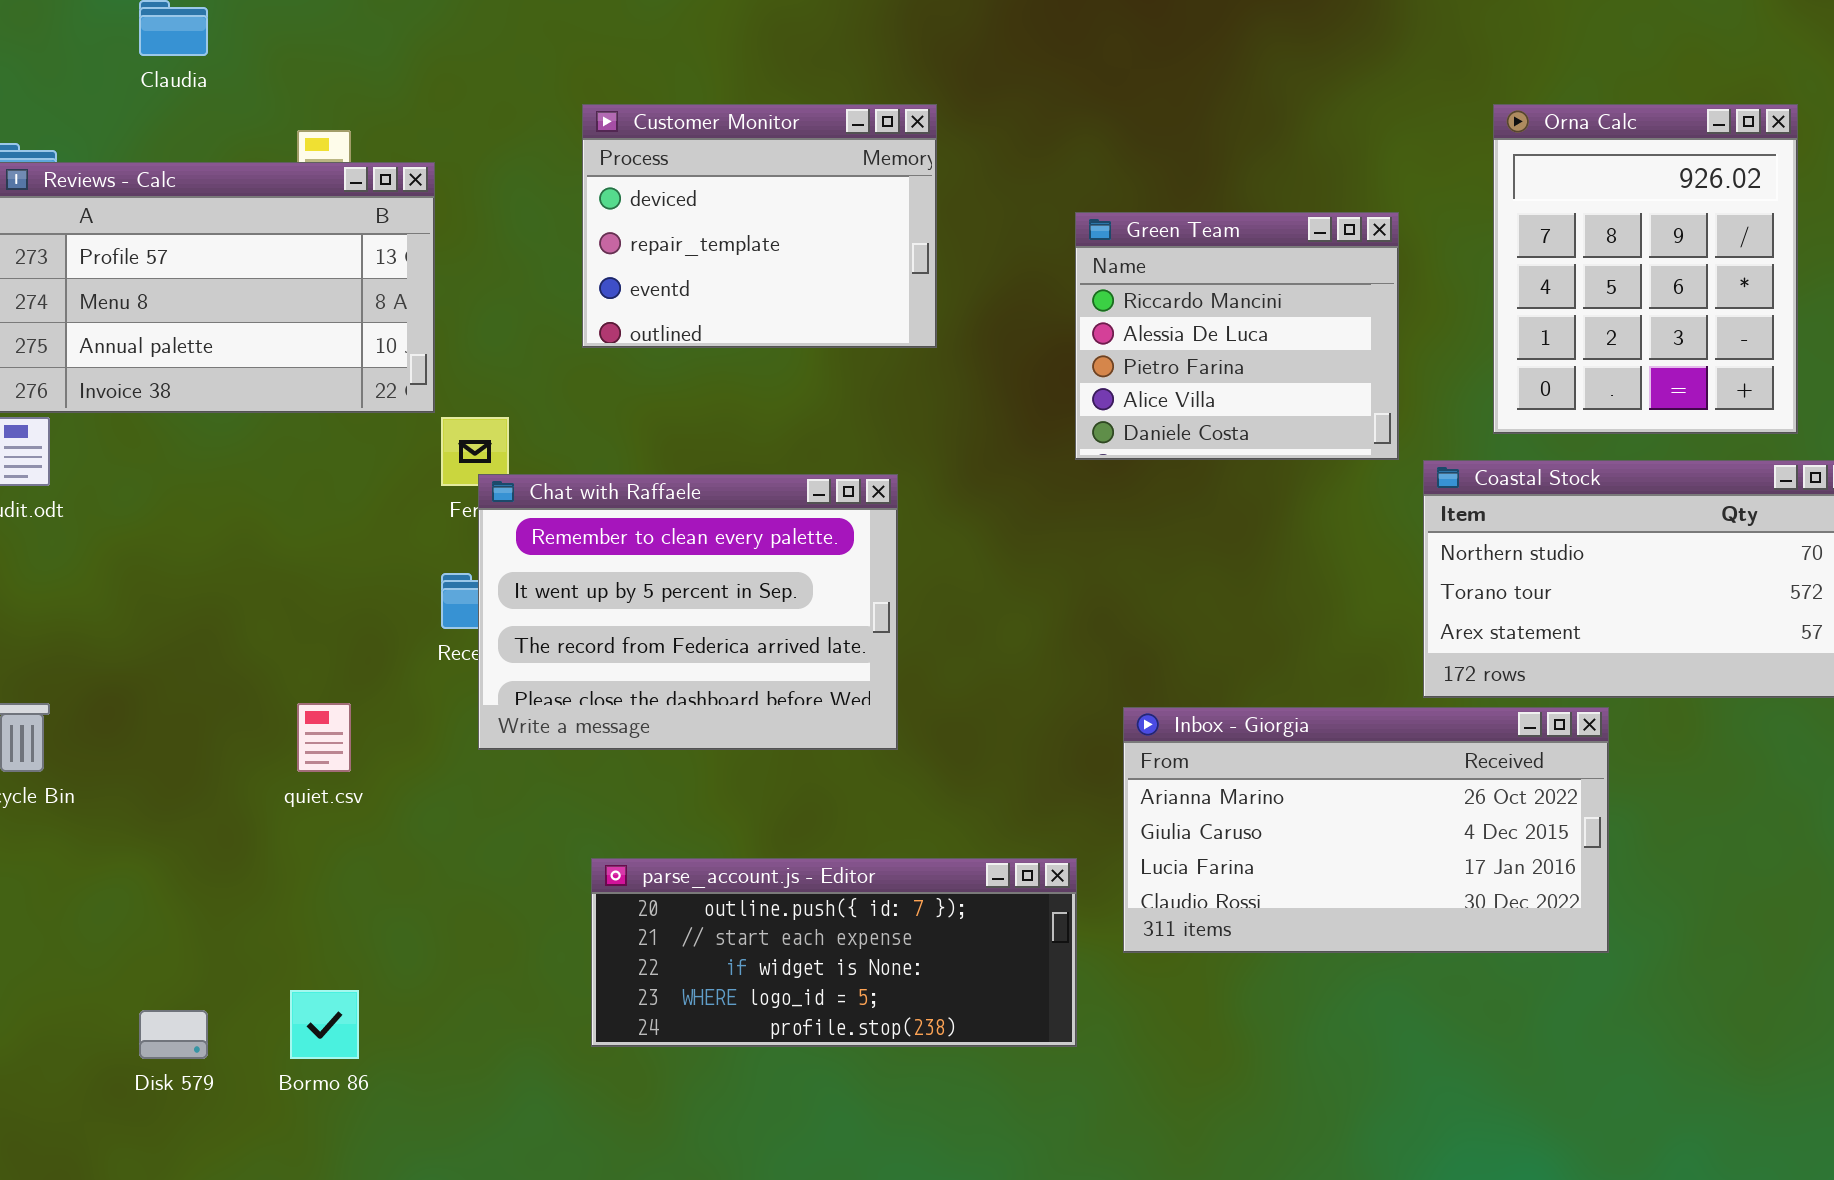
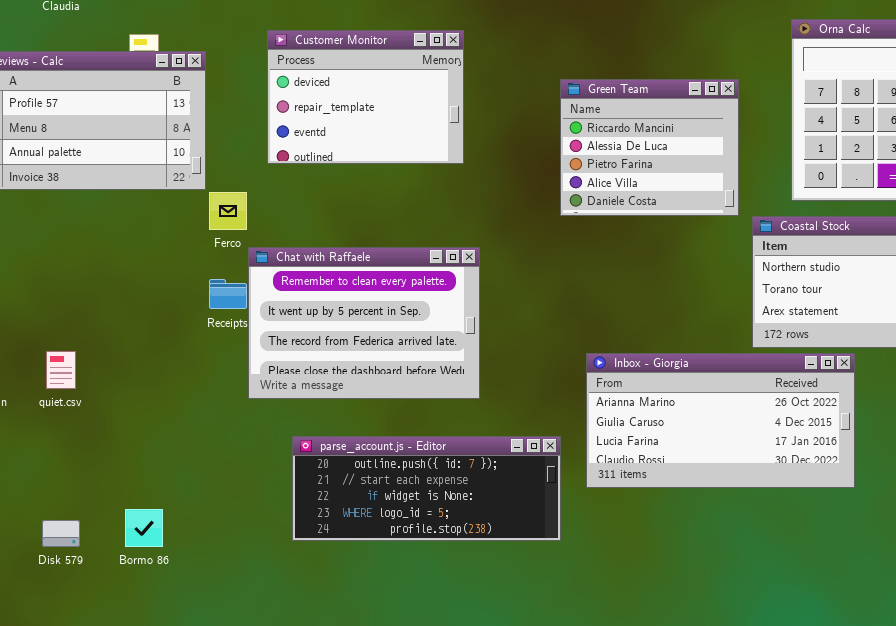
Customer Monitor: [582,104,937,348] -> [267,30,464,164], moved
Chat with Raffaele: [478,474,898,750] -> [248,247,480,399], moved
quiet.csv: [297,703,351,772] -> [46,351,76,389], moved

